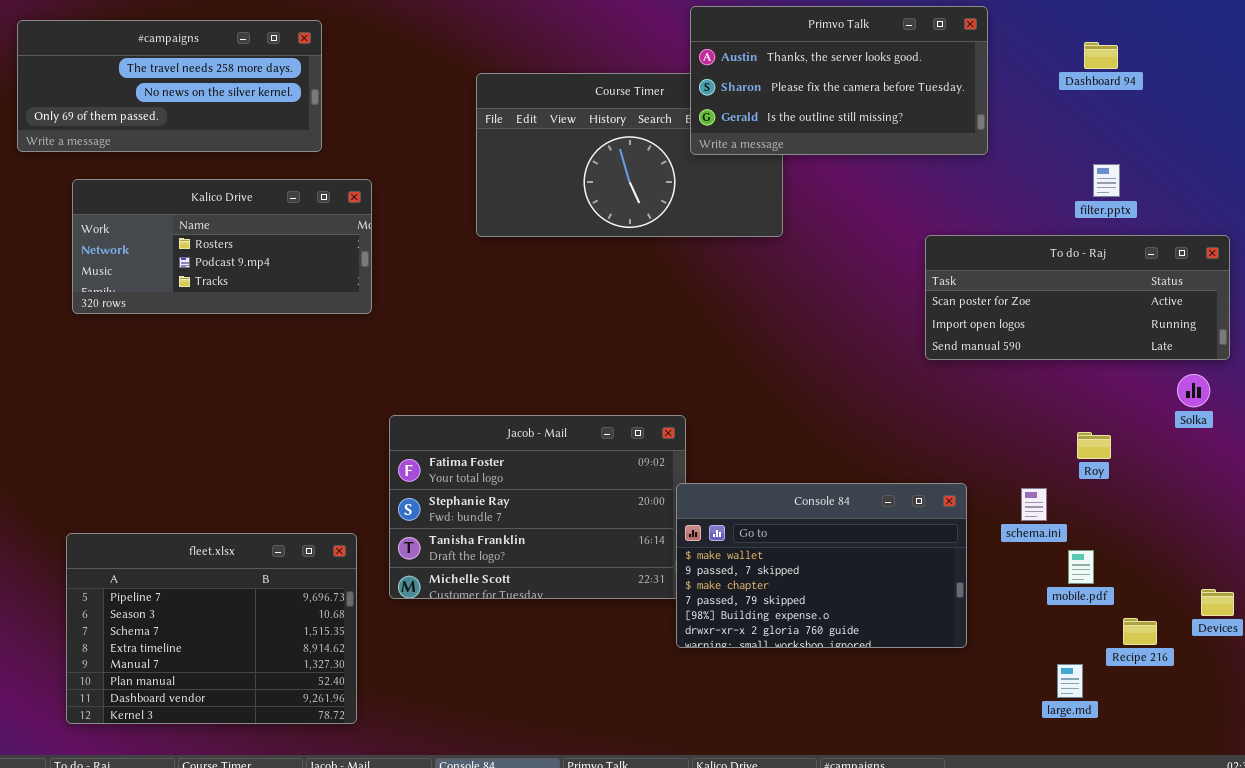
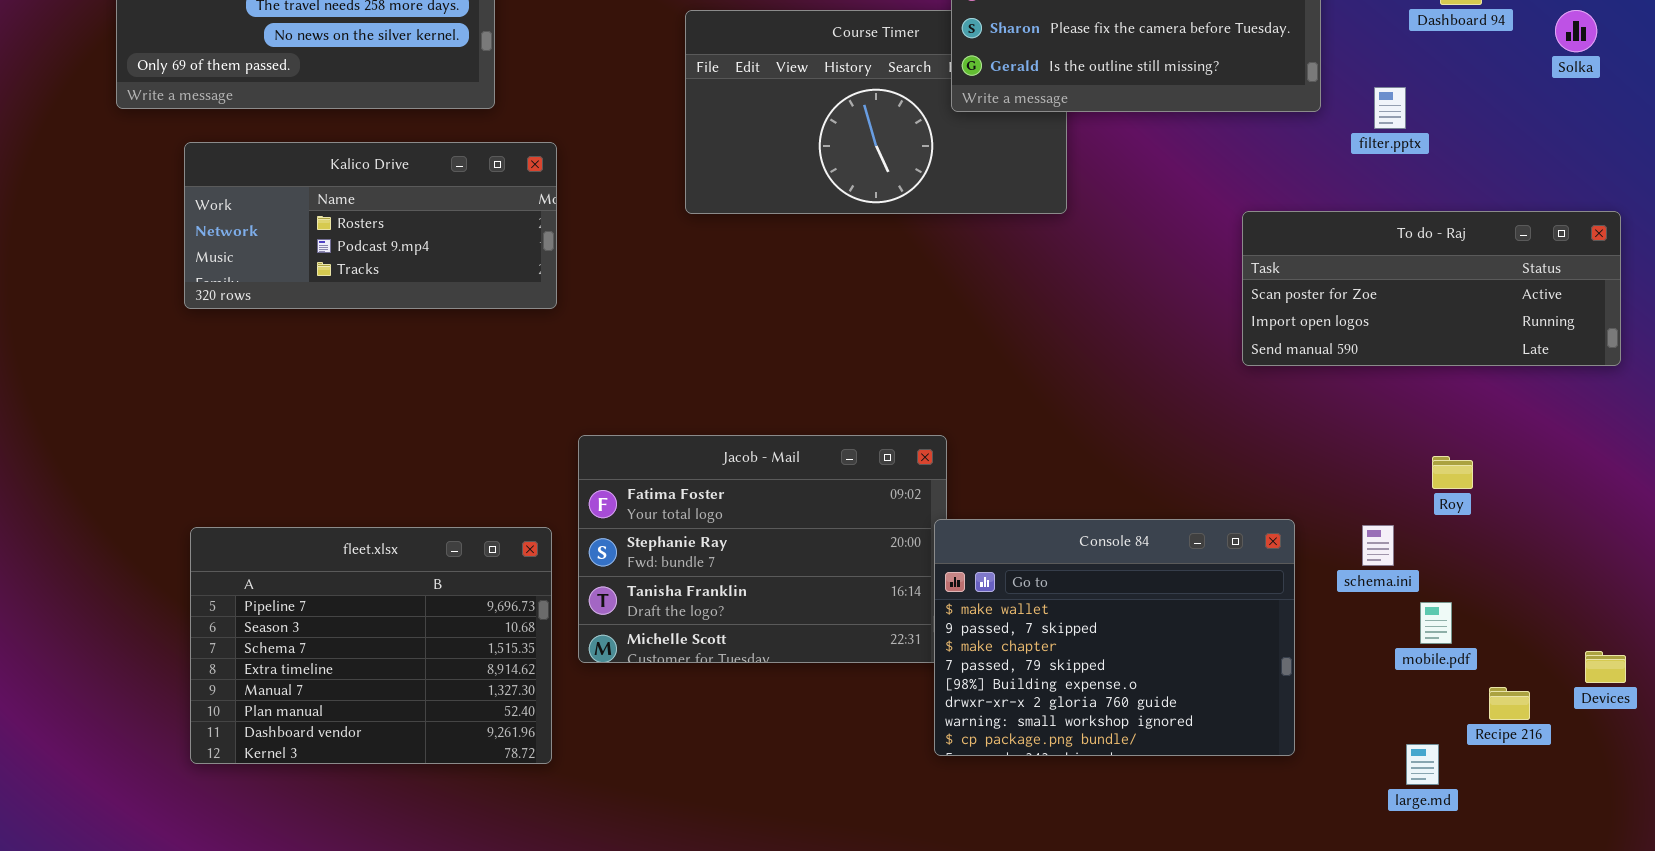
filter.pptx: [1093,164,1120,197] -> [1374,87,1406,129], moved
Solka: [1177,374,1210,407] -> [1555,10,1597,52], moved
Console 84: [676,483,967,648] -> [934,519,1295,756], resized
fleet.xlsx: [66,533,357,724] -> [190,527,552,764], moved

